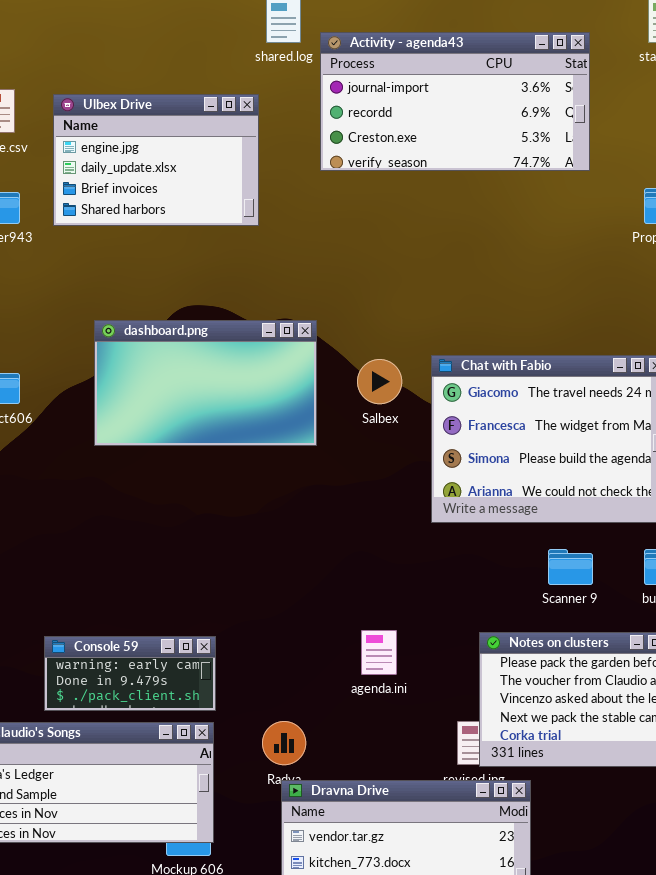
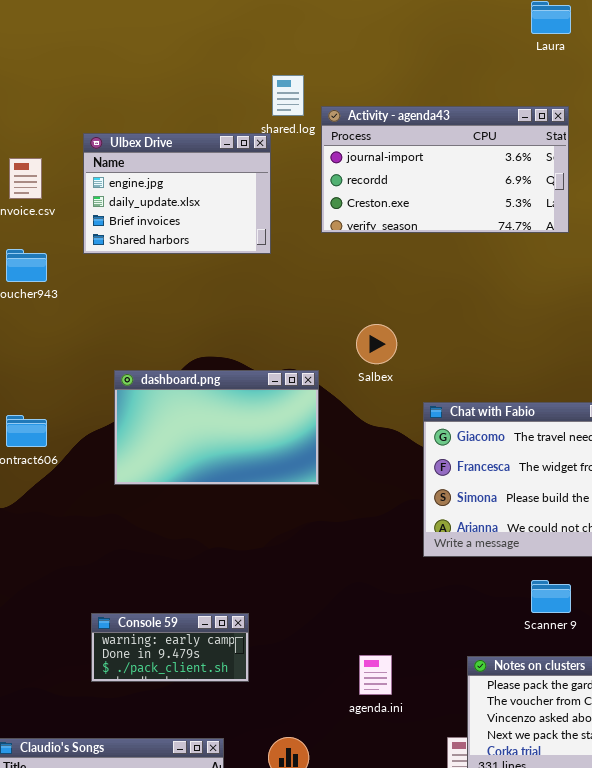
Ulbex Drive: [53,94,259,226] -> [83,133,271,254], moved
Salbex: [357,359,402,404] -> [356,324,397,364], moved
Console 59: [44,636,216,711] -> [91,613,249,682], moved

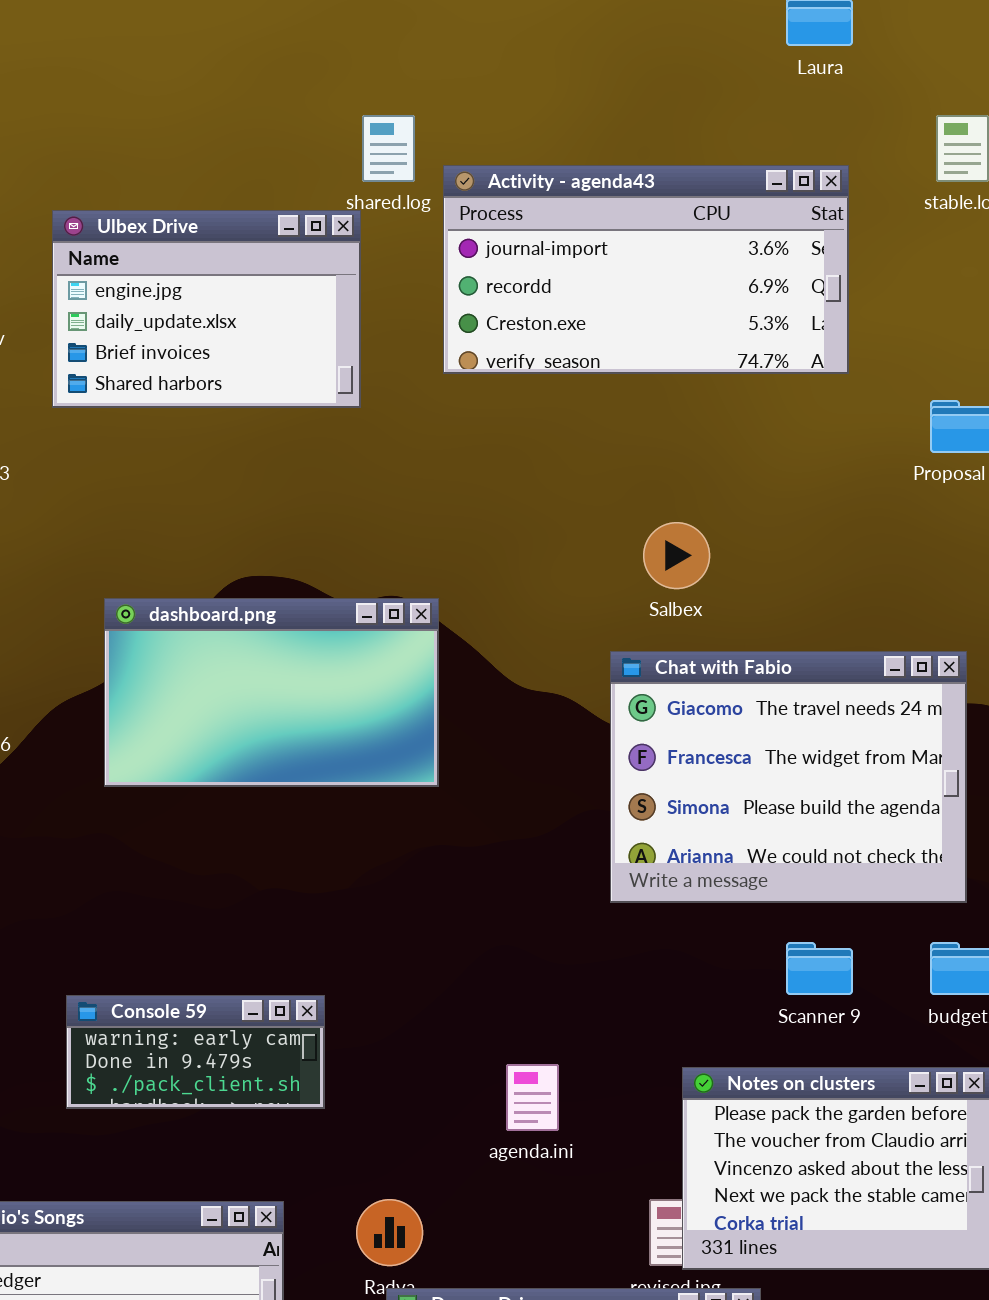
Salbex: [356,324,397,364] -> [643,522,710,589], moved

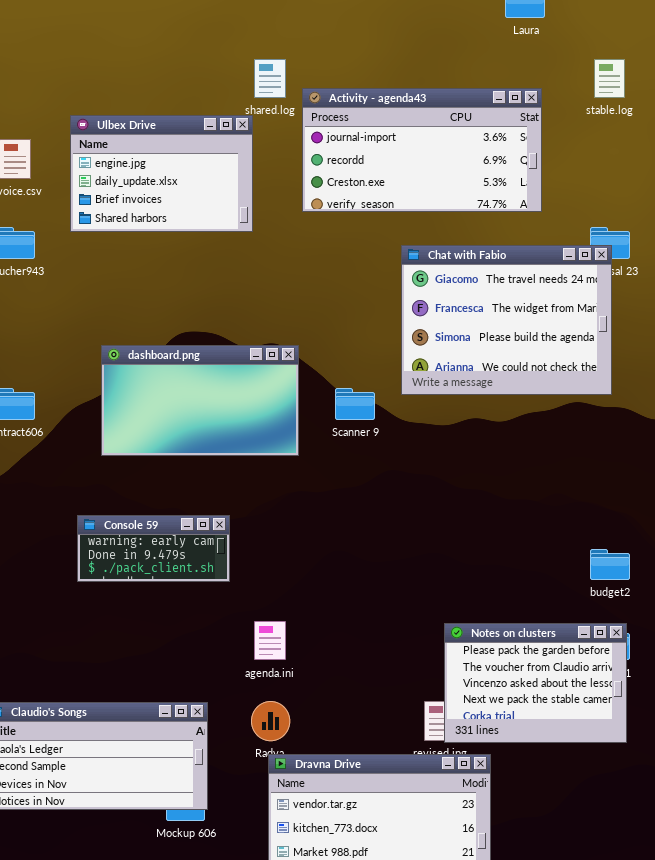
Chat with Fabio: [610,651,967,903] -> [401,245,612,395], moved
Scanner 9: [786,942,853,995] -> [335,388,375,420], moved
Console 59: [66,995,325,1109] -> [77,515,230,582], moved
agenda.ini: [506,1064,559,1131] -> [254,621,286,660], moved

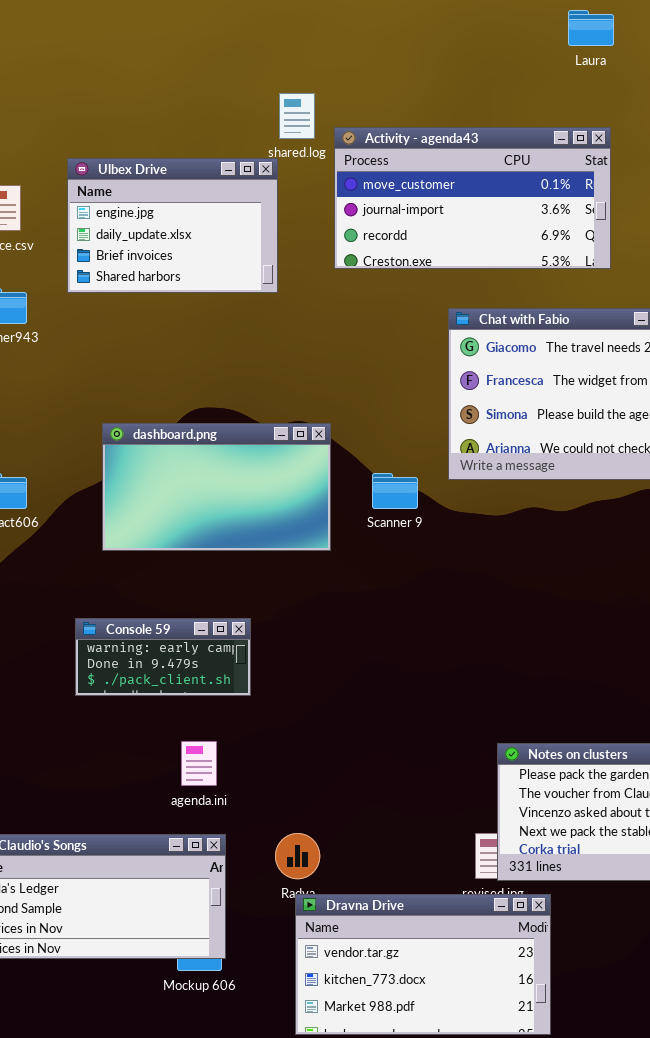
Activity - agenda43: [302,88,542,212] -> [334,127,611,269], scrolled up 1 row
agenda.ini: [254,621,286,660] -> [181,741,217,786], moved

